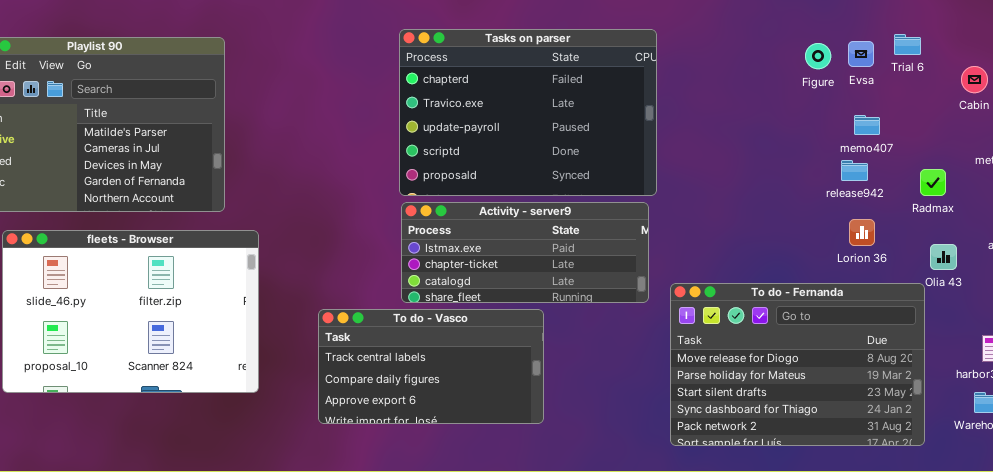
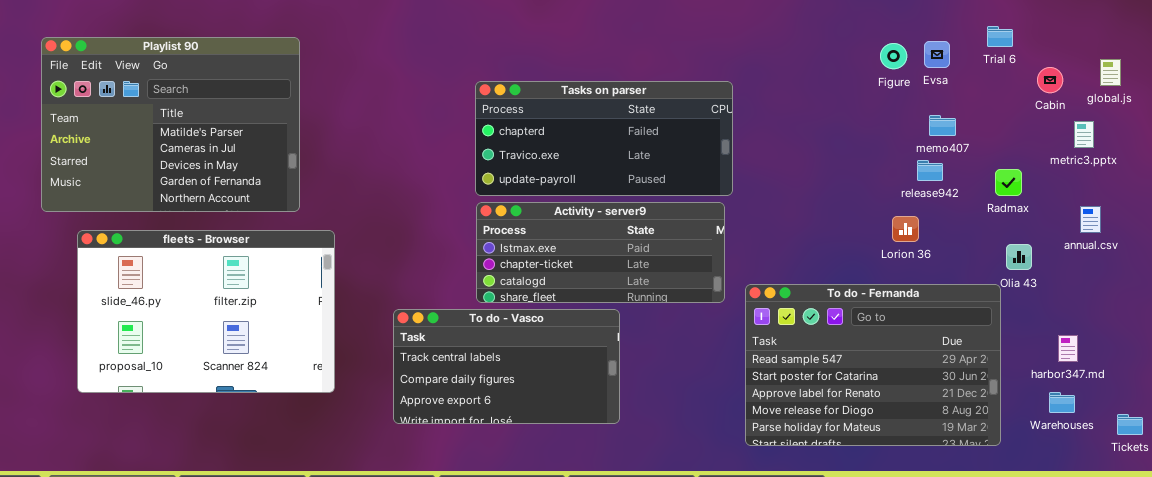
Tasks on parser: [399,29,657,196] -> [475,81,733,196], resized
Trial 6: [894,34,921,55] -> [987,26,1013,47], moved
Lorion 36: [849,219,875,246] -> [892,216,919,242], moved
To do - Fernanda: [670,283,925,446] -> [745,284,1001,446], scrolled up 3 rows

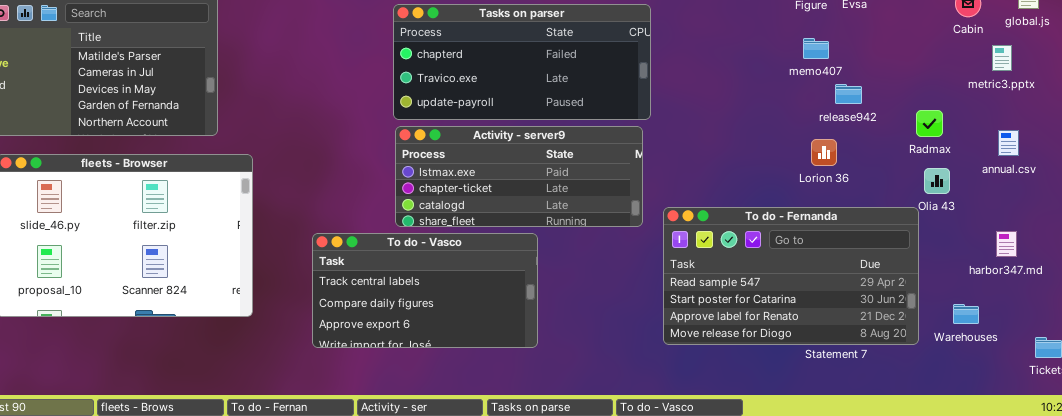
memo407: [929,115,956,136] -> [803,38,829,59], moved
Radmax: [995,169,1022,196] -> [916,110,943,137], moved
To do - Fernanda: [745,284,1001,446] -> [663,207,919,345], resized
harbor347.md: [1058,335,1078,362] -> [996,231,1017,257], moved
Warehouses: [1049,392,1075,413] -> [953,304,979,324], moved

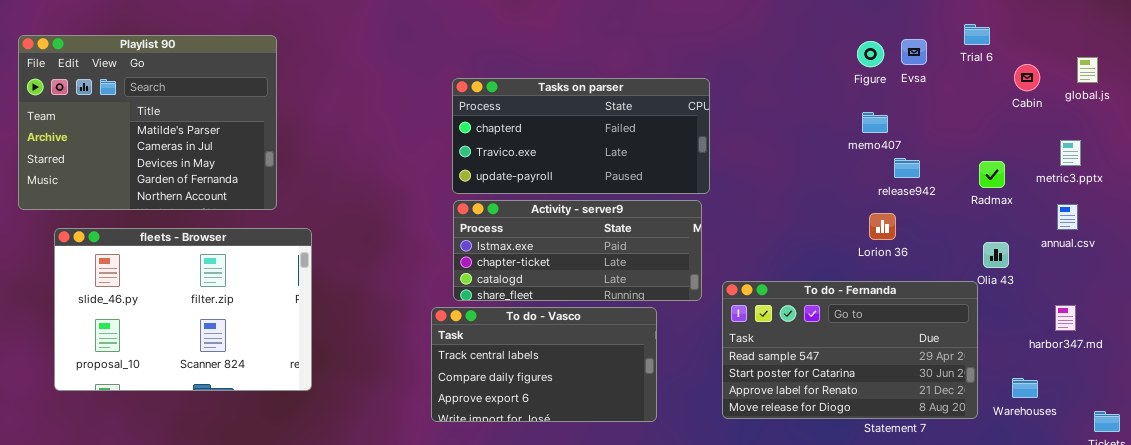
metric3.pptx: [992,45,1012,71] -> [1060,140,1081,166], moved
Radmax: [916,110,943,137] -> [979,161,1005,188], moved
To do - Vasco: [312,233,538,348] -> [431,307,657,422], moved

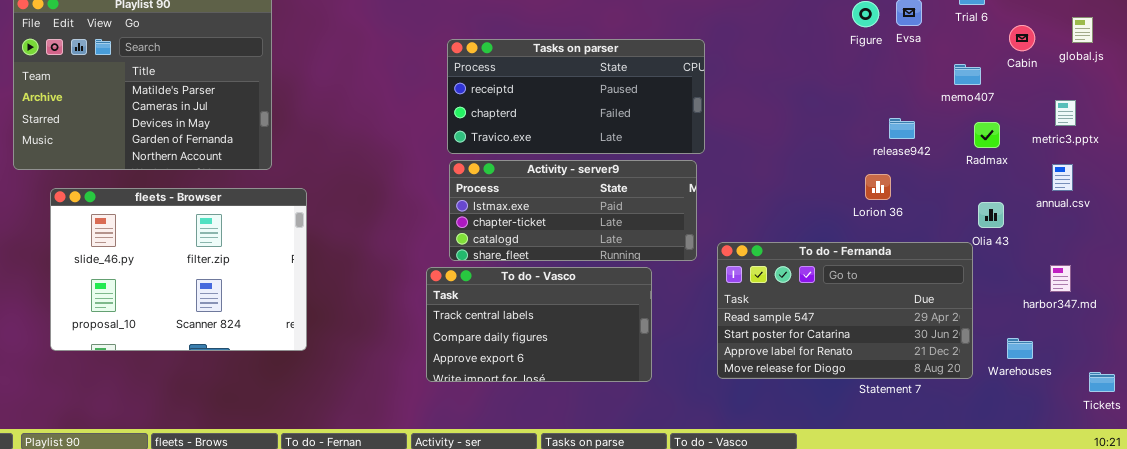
Tasks on parser: [452,78,710,194] -> [447,39,705,154], scrolled up 1 row
memo407: [862,112,888,133] -> [954,64,981,85], moved

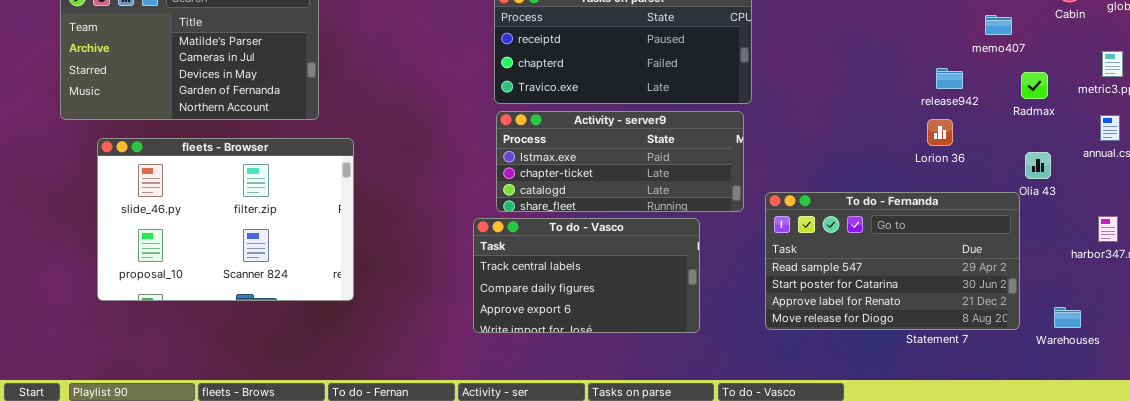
memo407: [954,64,981,85] -> [985,15,1012,35], moved
Lorion 36: [865,174,891,200] -> [927,119,953,146], moved
Warehouses: [1007,338,1033,359] -> [1054,307,1081,328], moved

